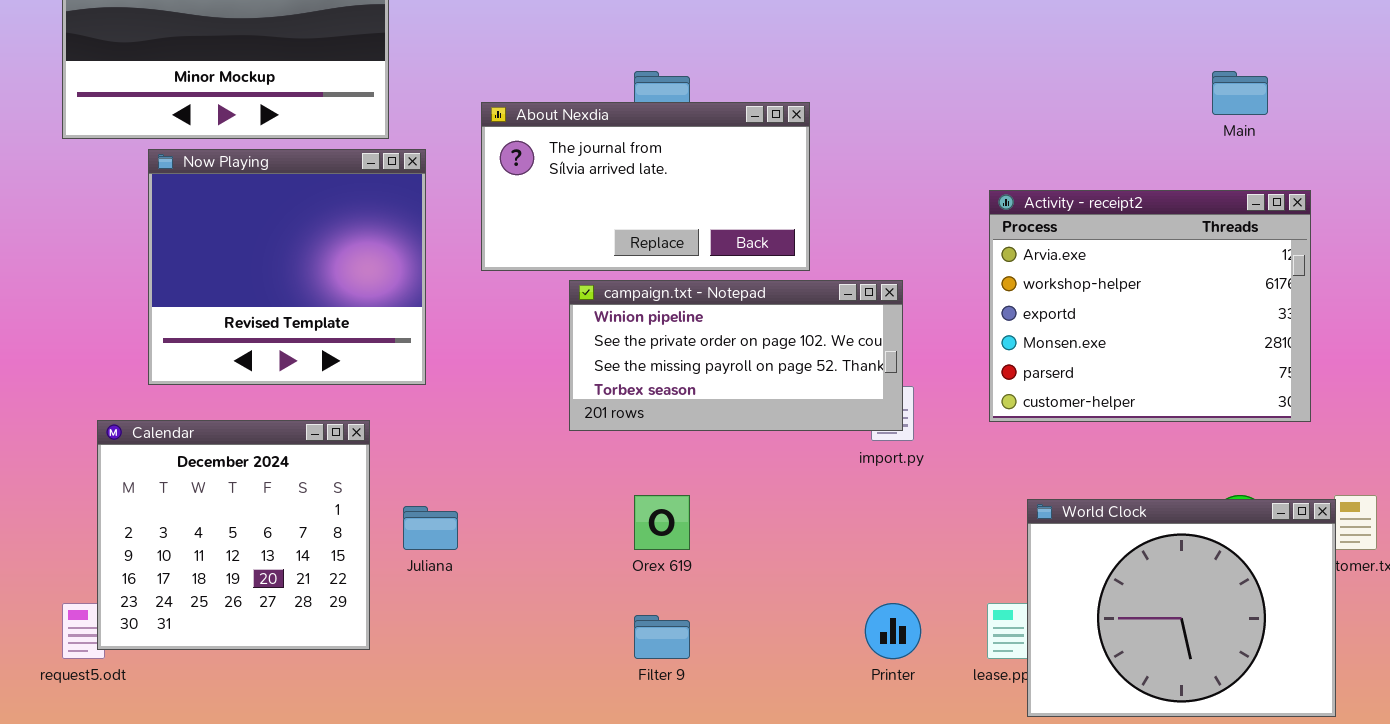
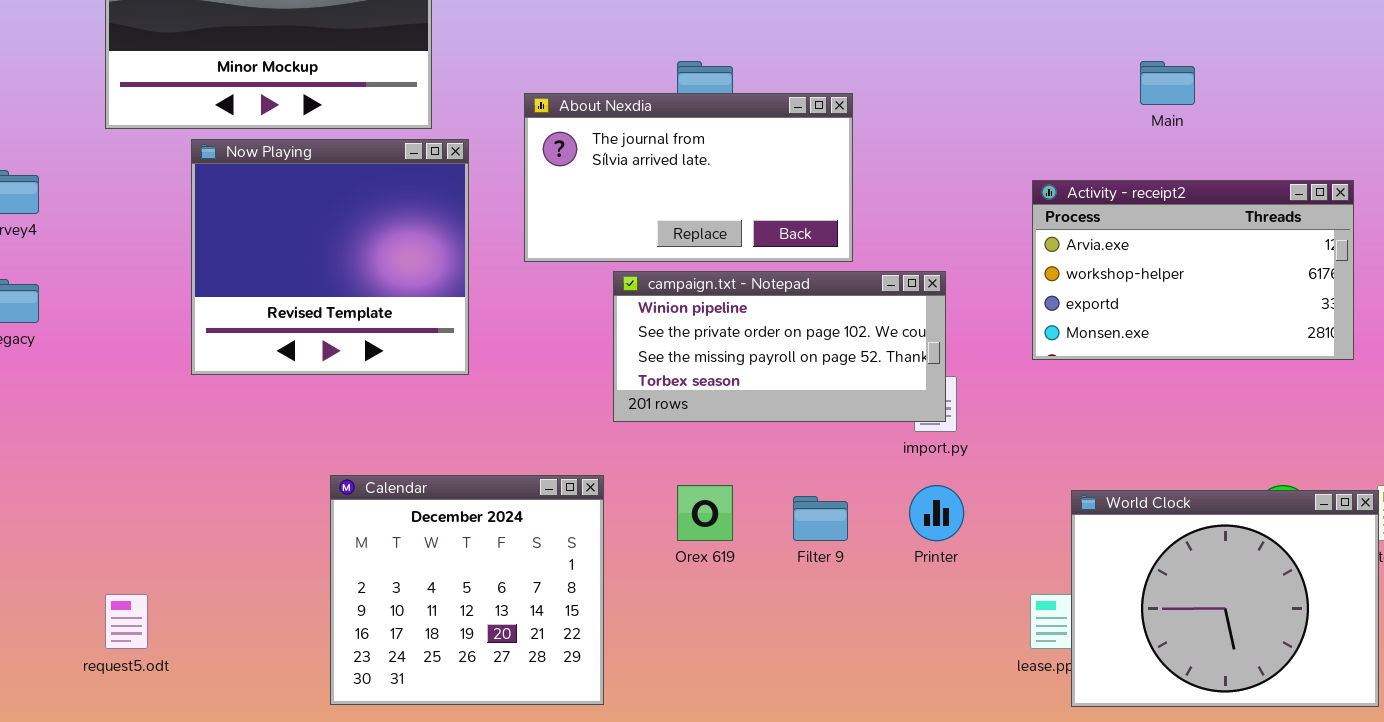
Main: [1212,71,1268,115] -> [1140,61,1195,105], moved
Activity - receipt2: [989,190,1311,422] -> [1032,180,1354,360], resized
Calendar: [97,420,370,650] -> [330,475,604,705], moved
Printer: [865,603,921,659] -> [909,485,964,541], moved
Filter 9: [634,615,690,659] -> [793,496,848,541], moved

